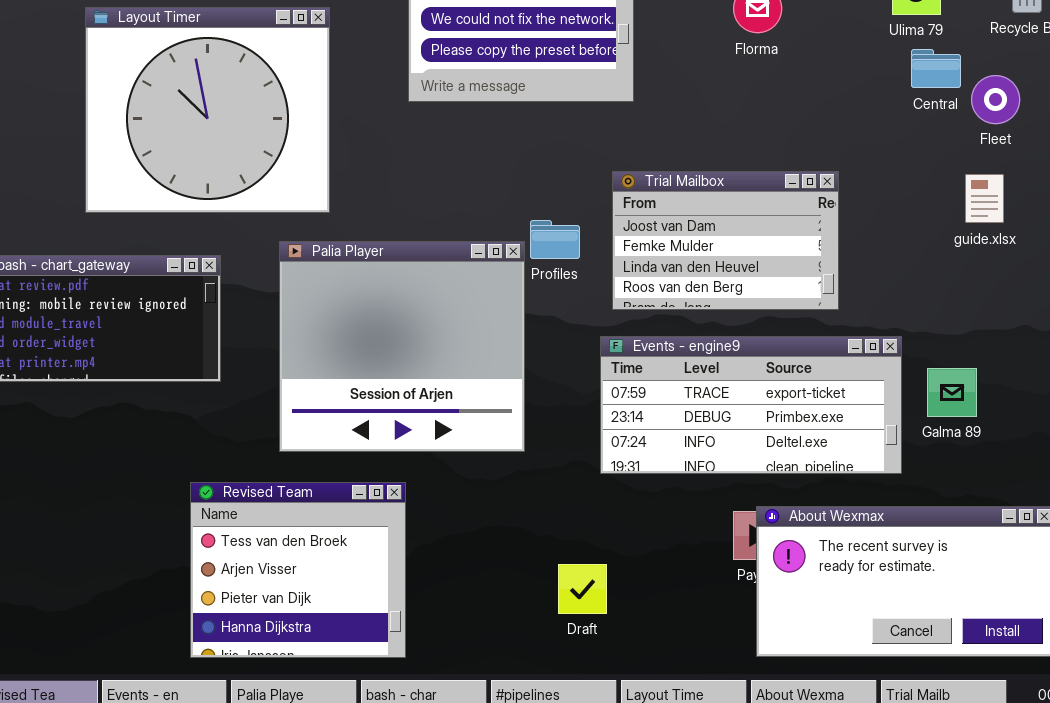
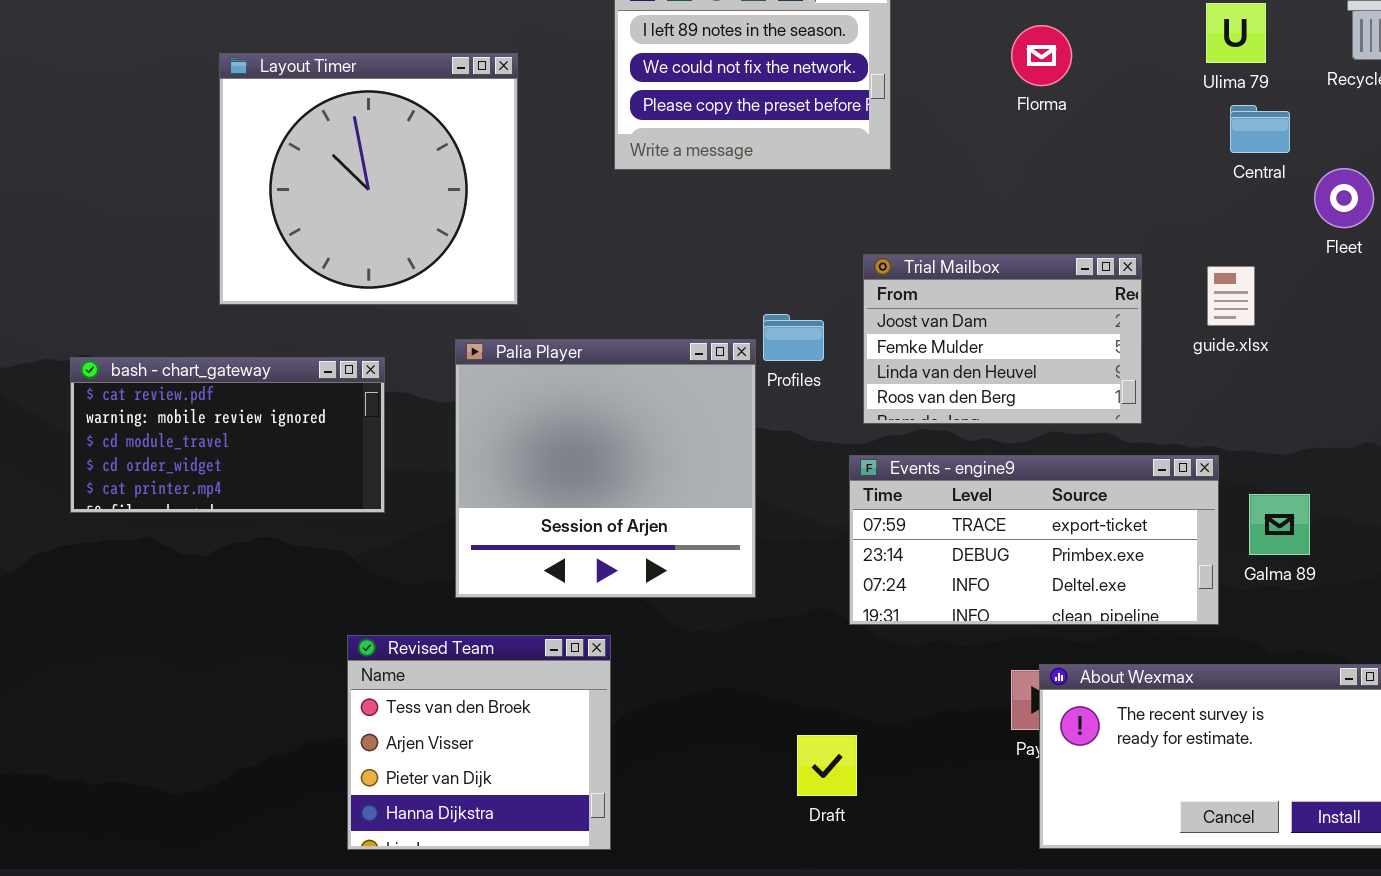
Fleet: [971,75,1020,124] -> [1314,168,1374,228], moved
guide.xlsx: [965,174,1004,223] -> [1207,266,1255,326], moved

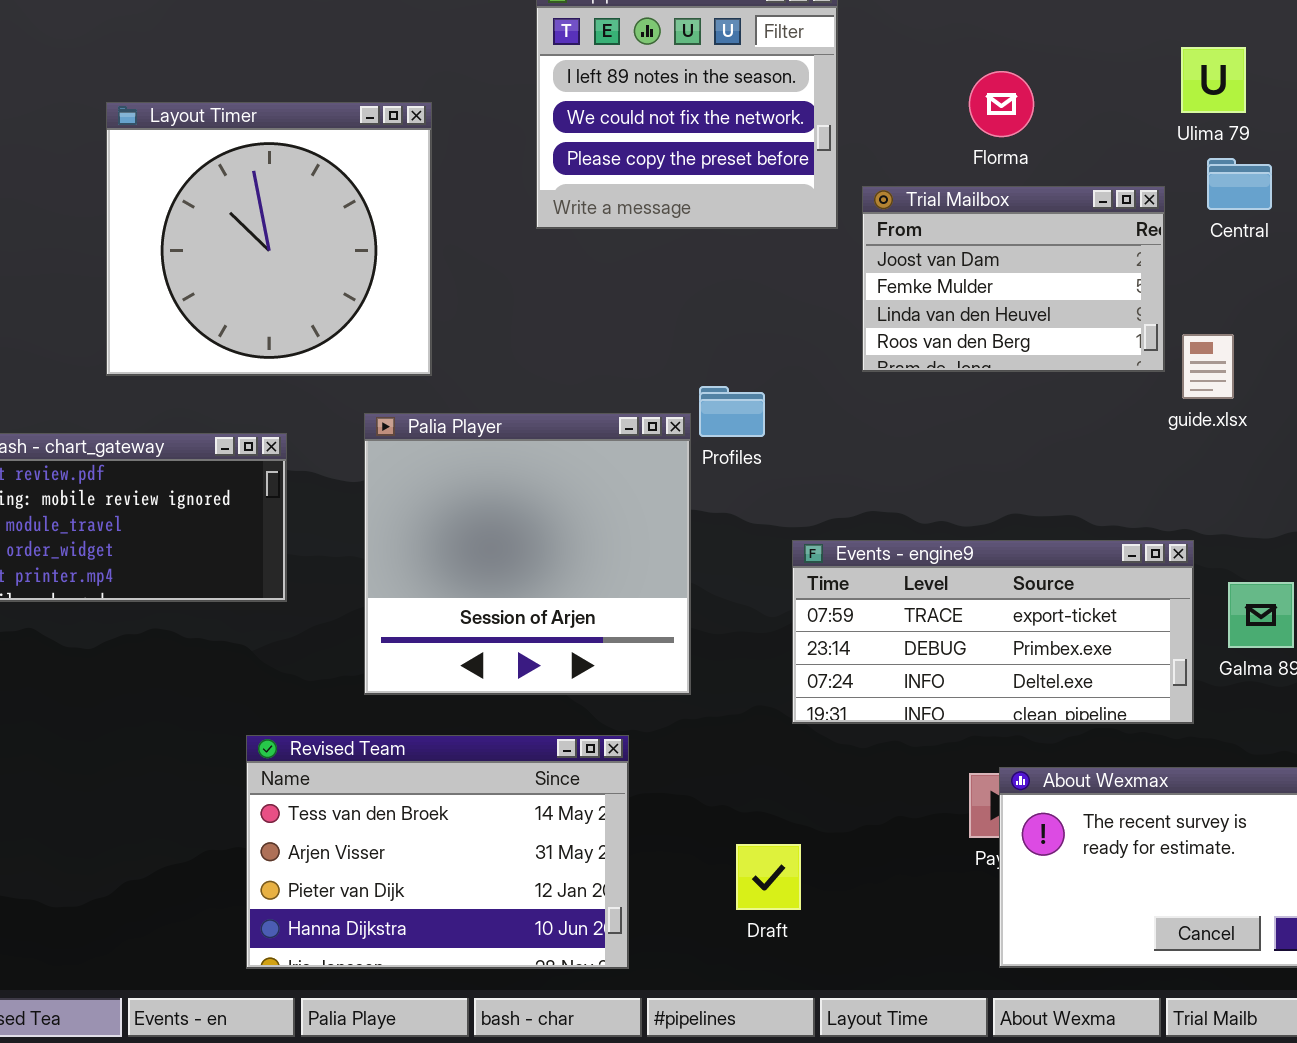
Trial Mailbox: [863,254,1142,424] -> [862,186,1165,372], moved
Revised Team: [347,635,611,850] -> [246,735,629,969], resized

